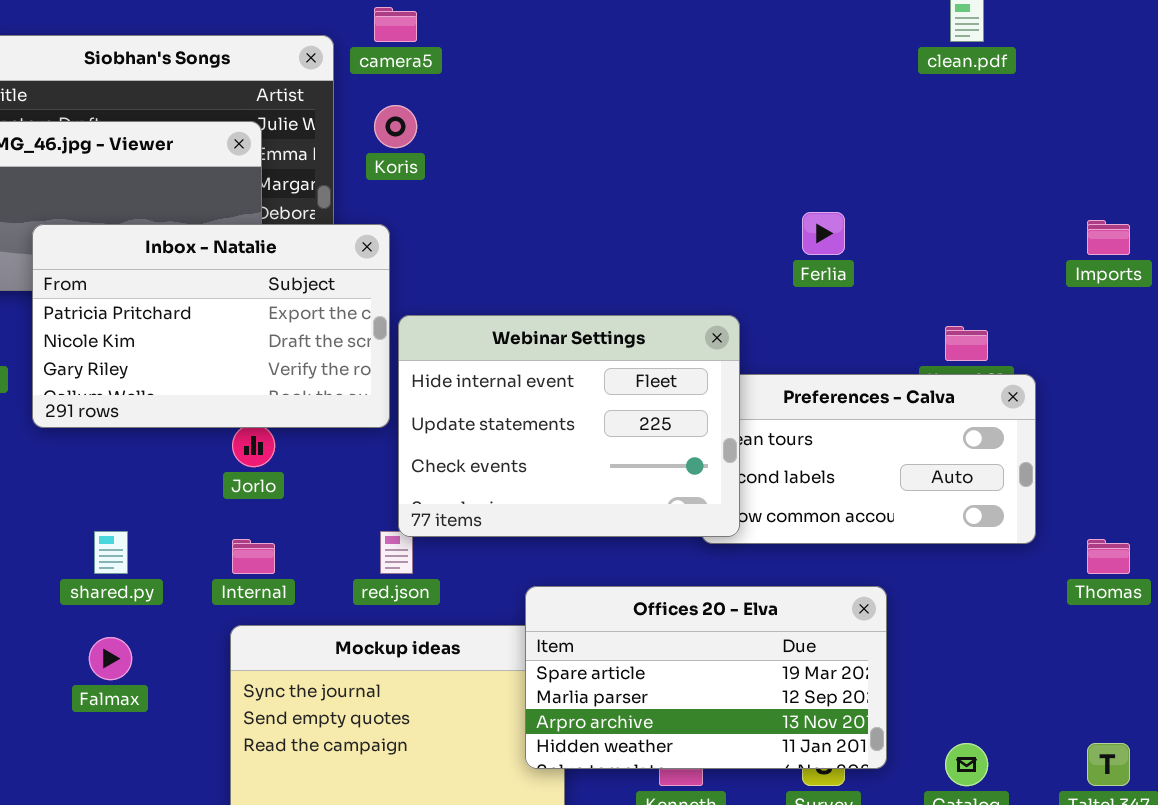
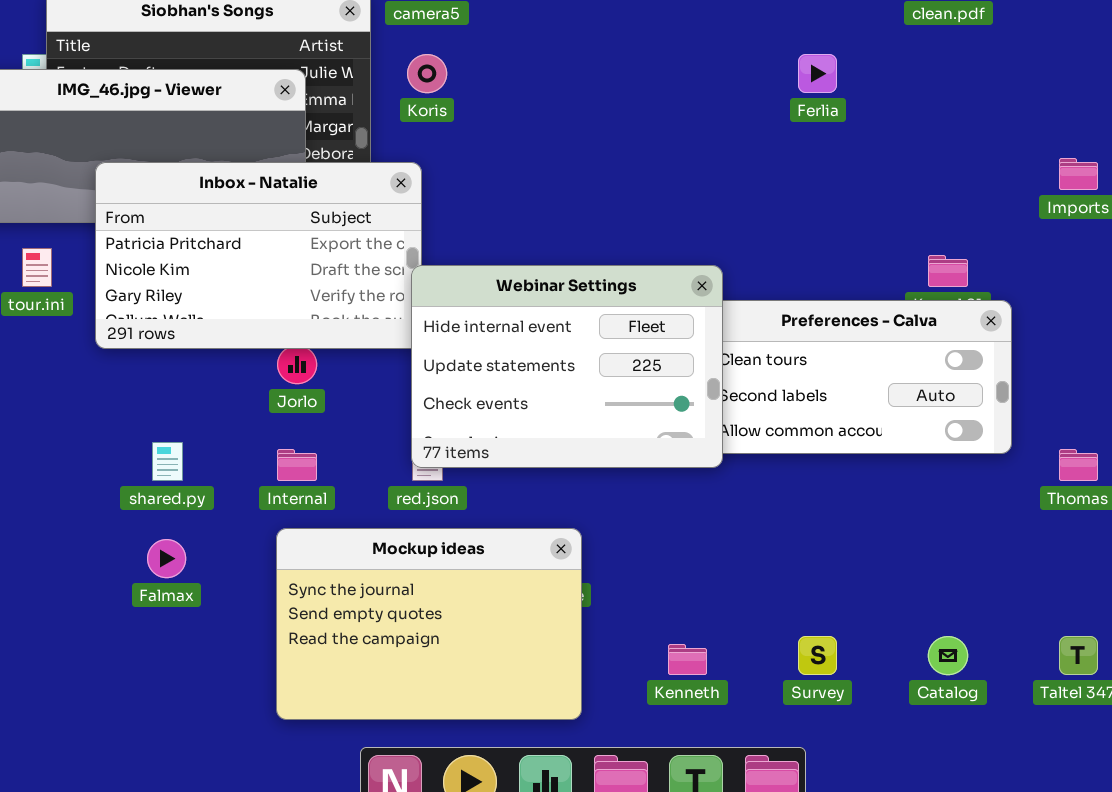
Ferlia: [802,212,845,255] -> [798,54,837,93], moved
Webinar Settings: [398,315,740,537] -> [411,265,723,468], moved
Offices 20 - Elva: [525,586,887,769] -> none, closed

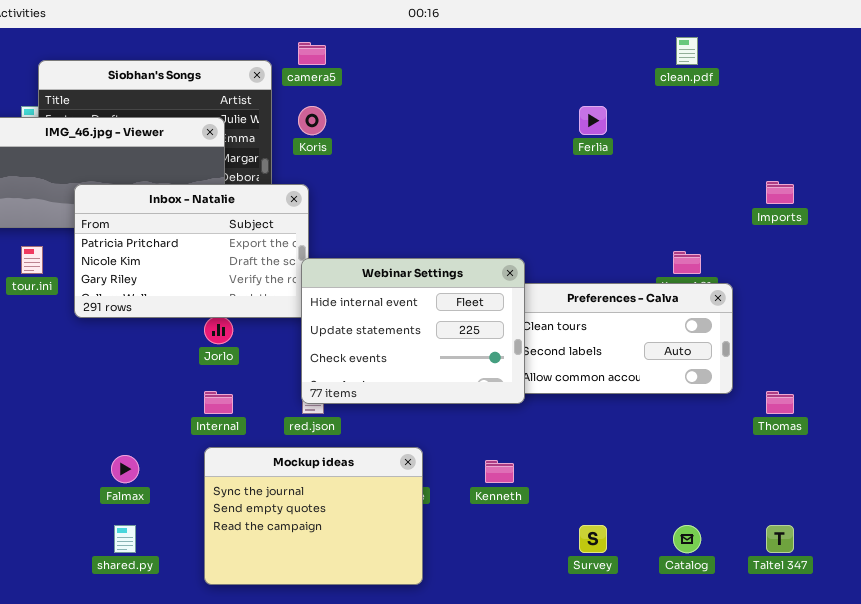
shared.py: [152,442,183,481] -> [114,525,136,553], moved
Kenneth: [668,644,707,675] -> [485,460,514,483], moved

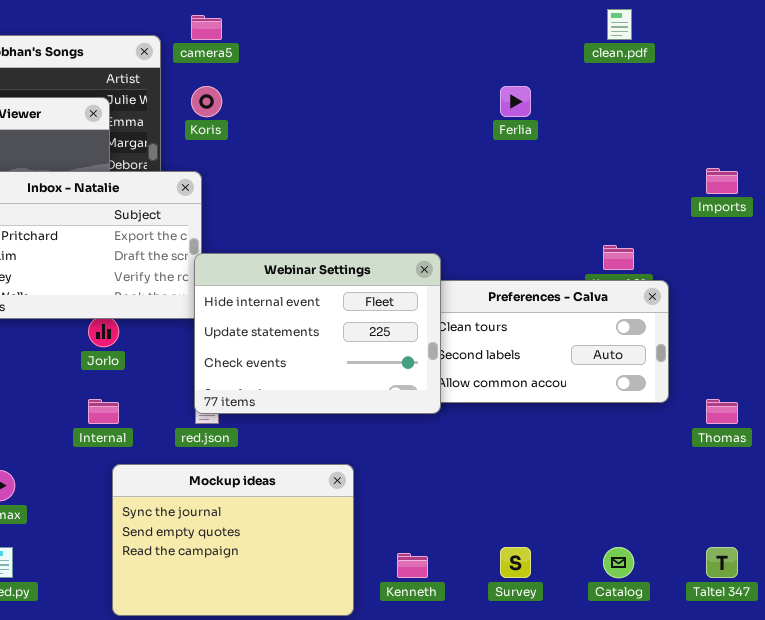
Mockup ideas: [204,447,423,585] -> [112,464,354,616], moved
Kenneth: [485,460,514,483] -> [397,553,428,578], moved

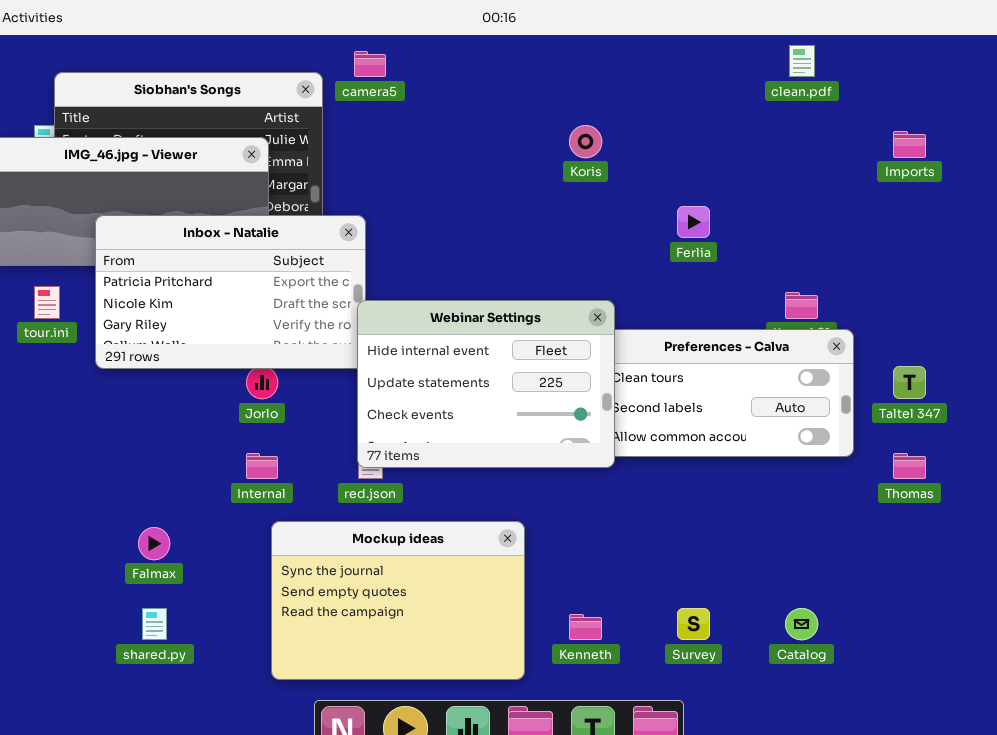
Koris: [191,86,222,117] -> [569,125,602,158], moved
Ferlia: [500,86,531,117] -> [677,206,710,238], moved
Imports: [706,168,738,194] -> [893,131,926,158], moved
Taltel 347: [706,547,738,578] -> [893,366,926,399], moved

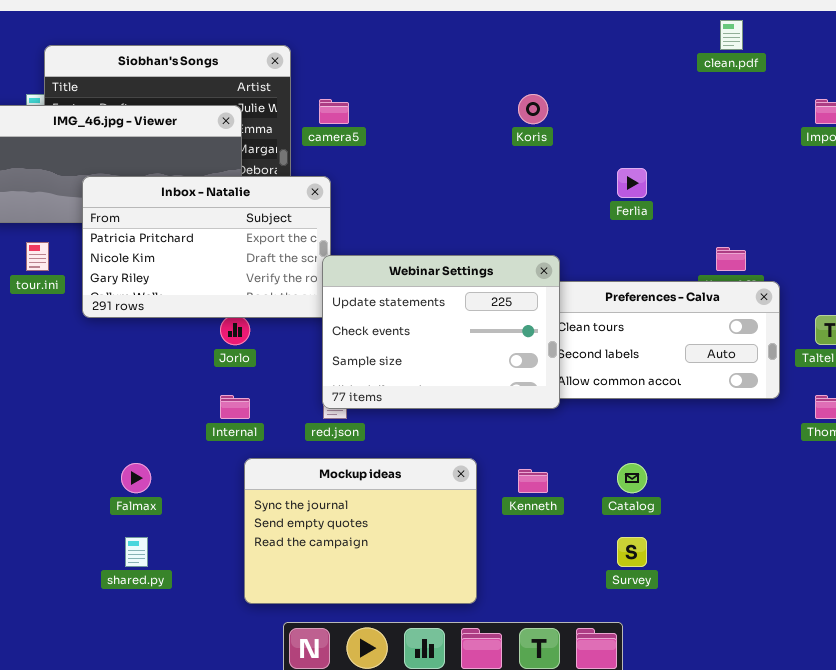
camera5: [354,51,386,77] -> [319,99,349,124], moved
Webinar Settings: [357,300,615,468] -> [322,255,560,409], scrolled down 1 row
Catalog: [785,608,818,640] -> [617,463,647,493], moved
Kenneth: [569,614,602,640] -> [518,469,548,493], moved

